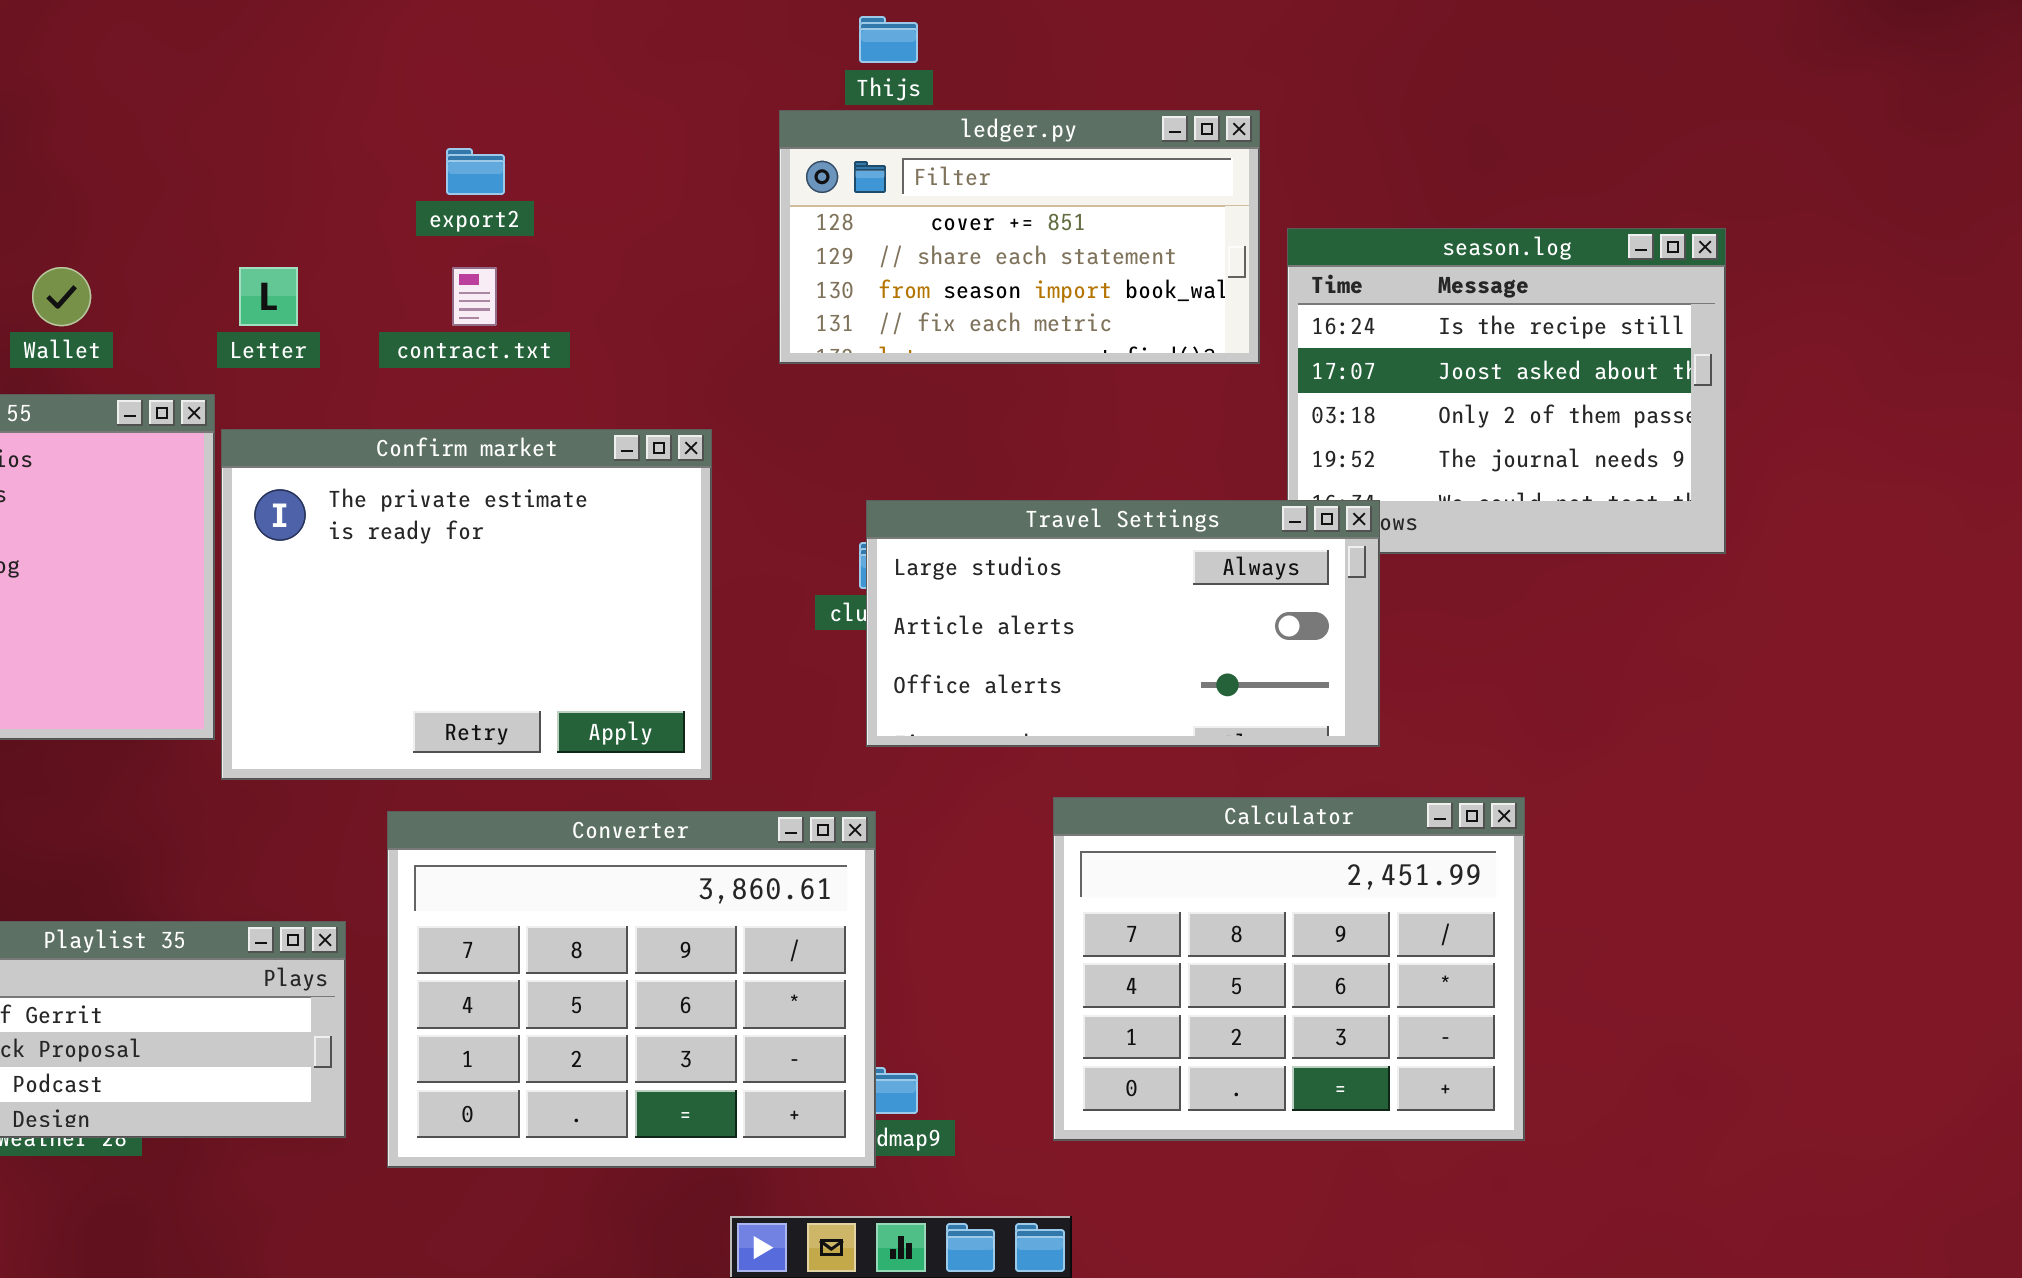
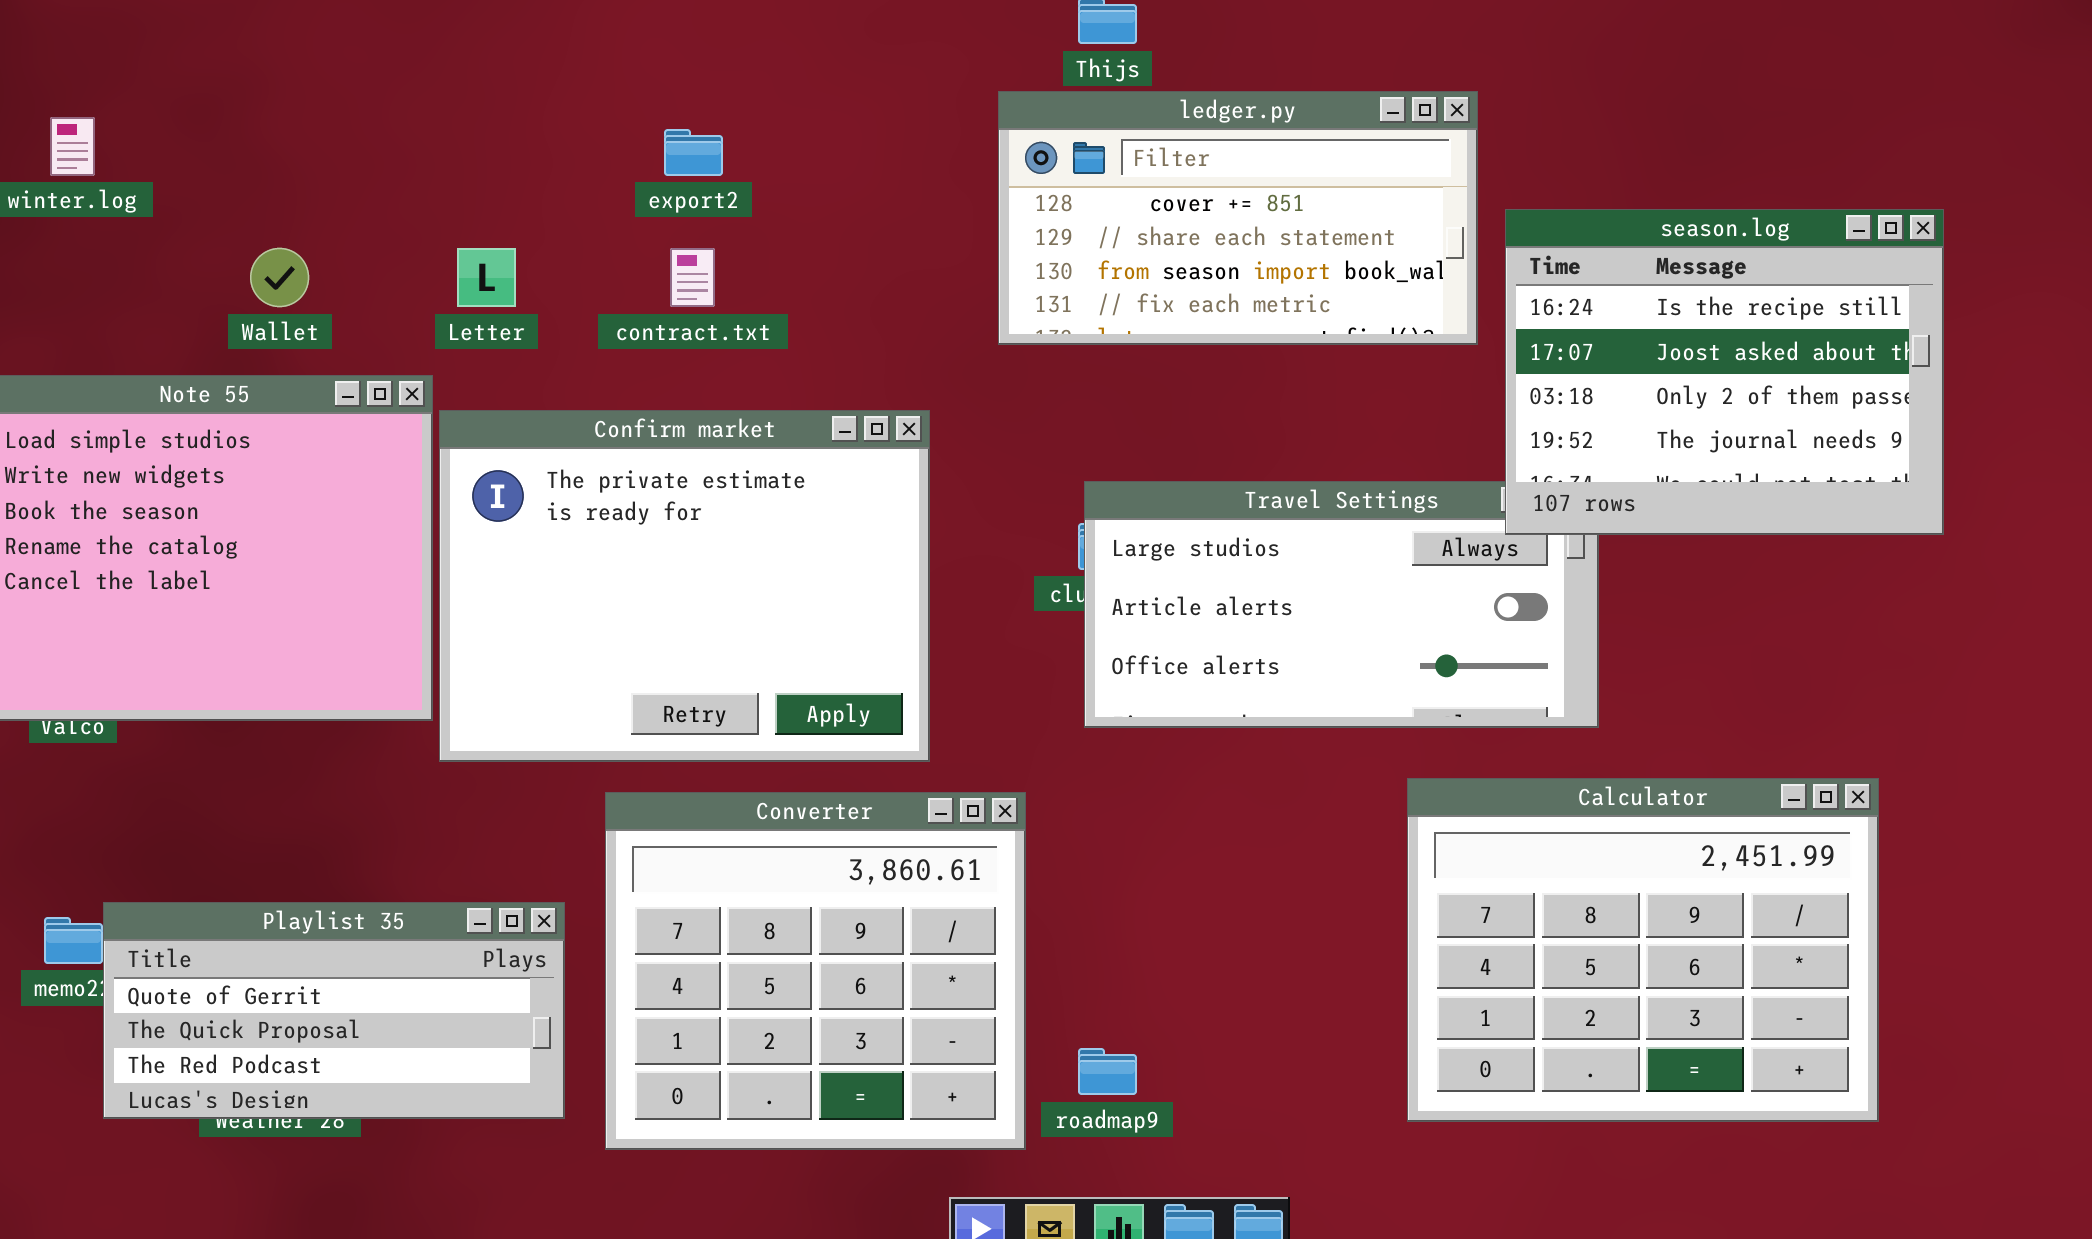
season.log: [1287,228,1726,554] -> [1505,209,1944,535], raised
Calculator: [1053,797,1525,1141] -> [1407,778,1879,1122], moved
Converter: [387,811,876,1168] -> [605,792,1026,1150], resized

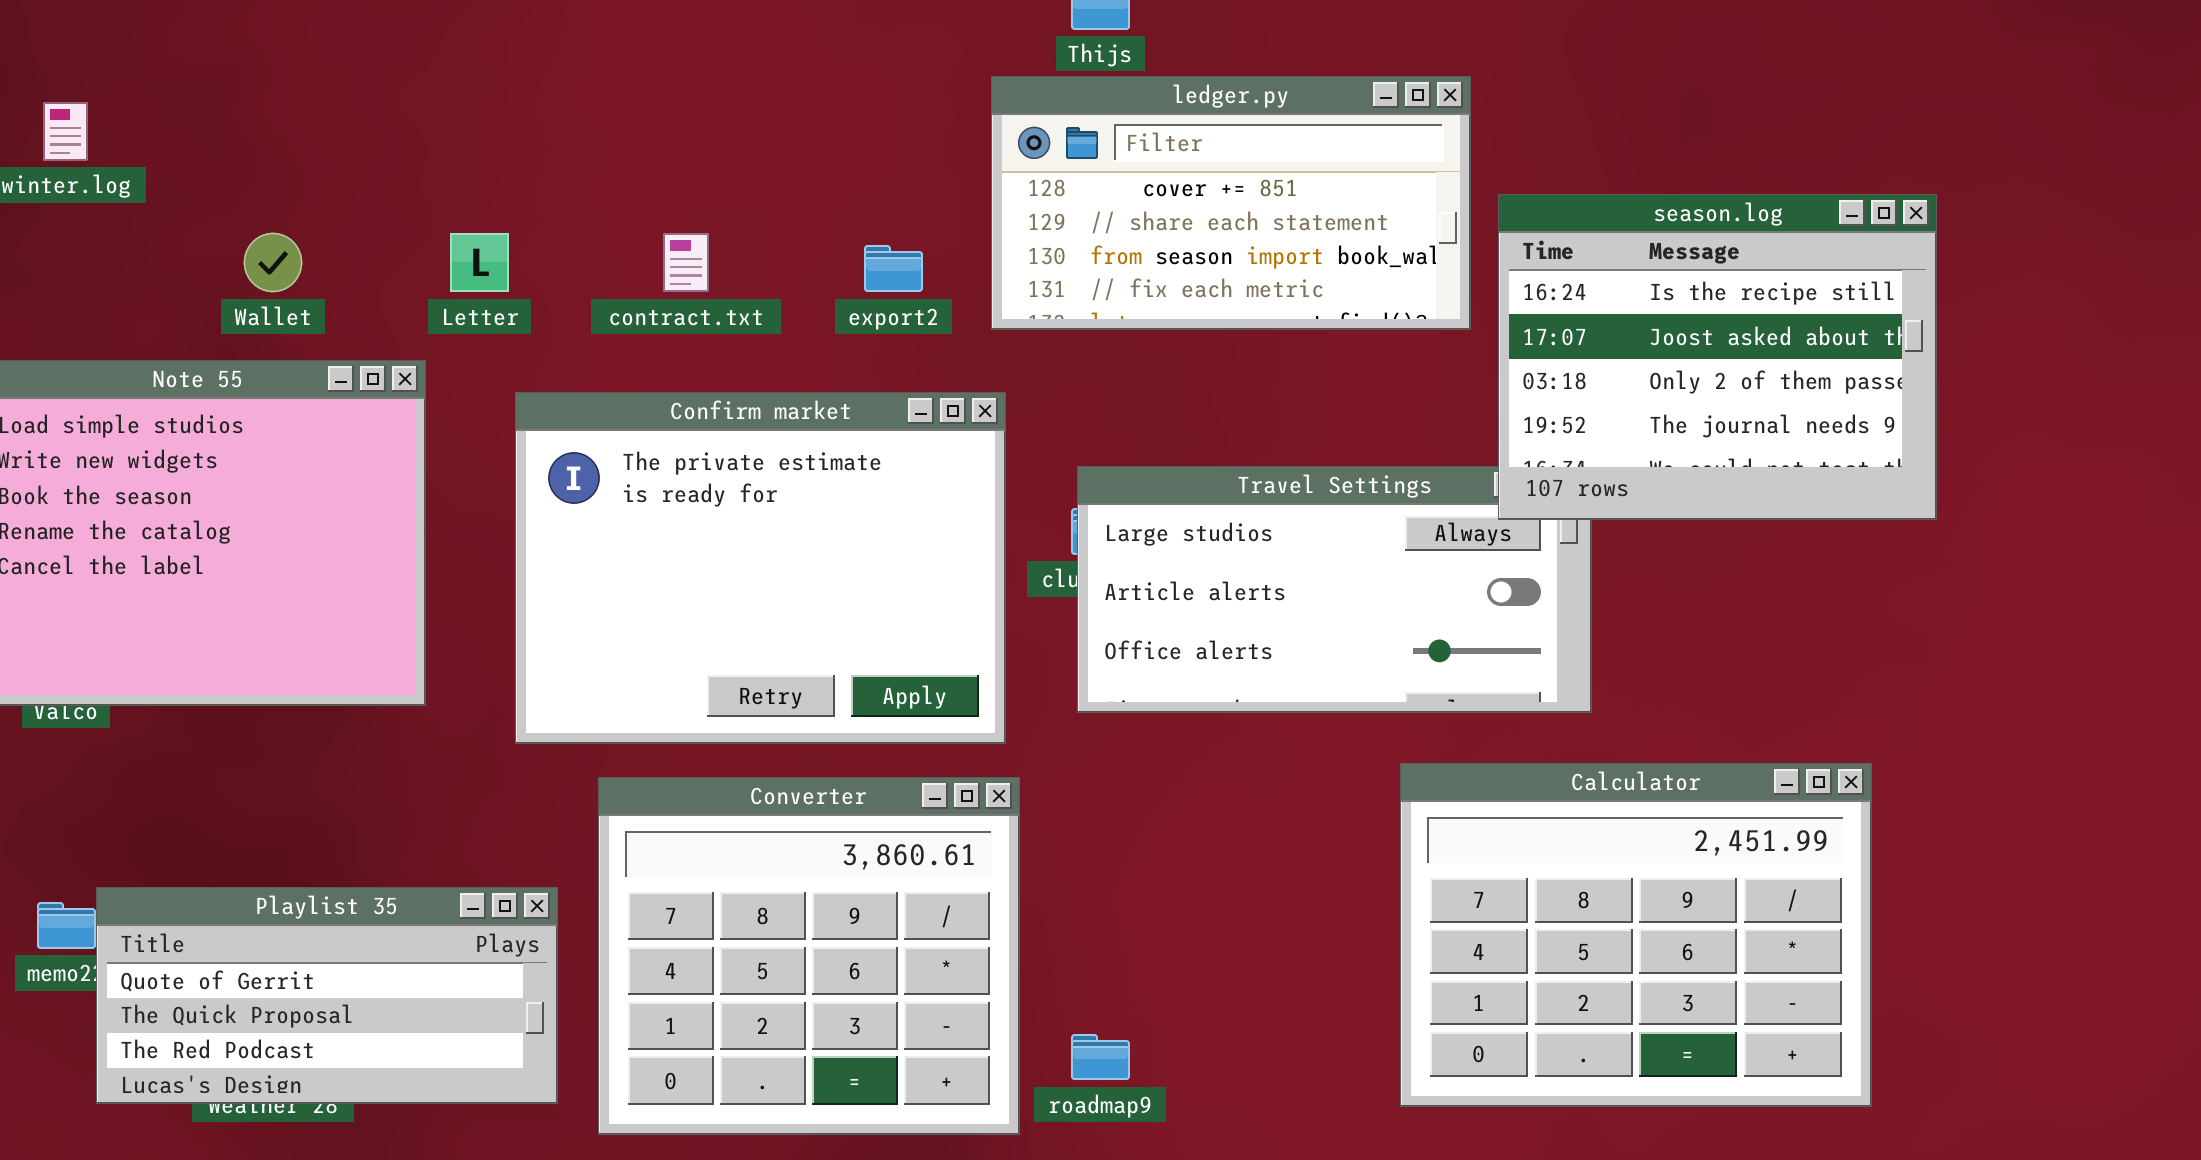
export2: [664,129,723,176] -> [864,245,923,292], moved
Confirm market: [439,410,930,762] -> [515,392,1006,744], moved

